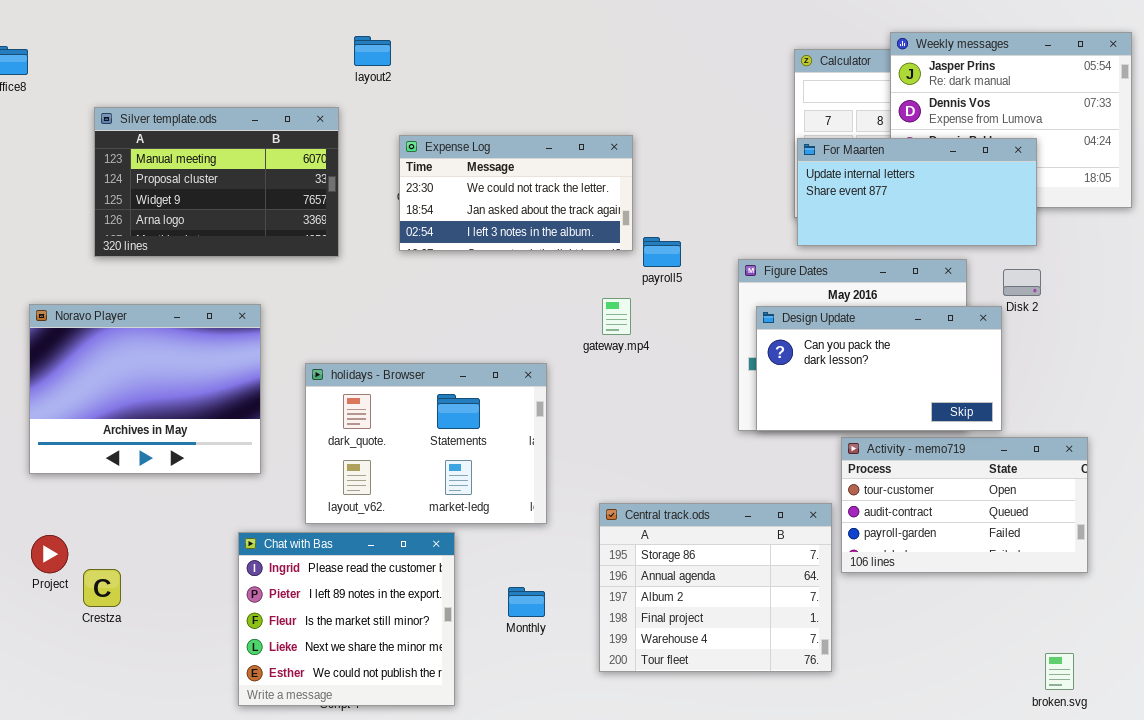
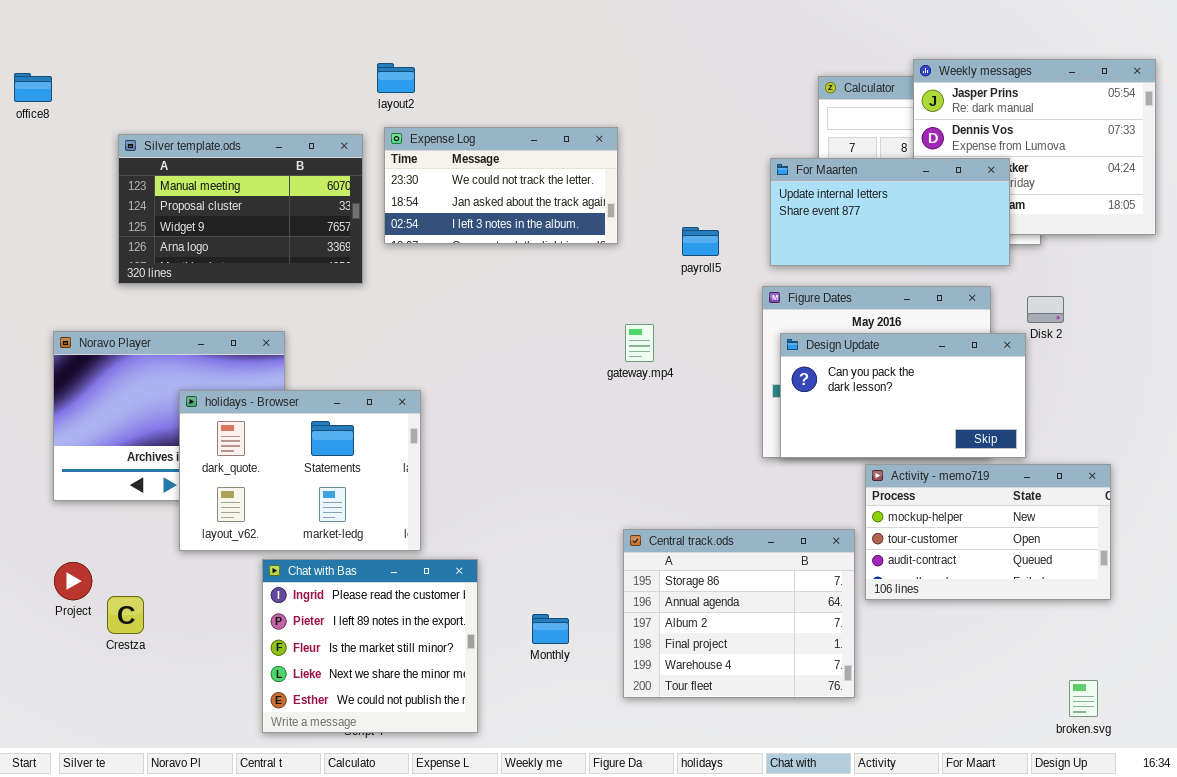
Expense Log: [399,135,633,251] -> [384,127,618,244], moved
For Maarten: [797,138,1037,246] -> [770,158,1010,266], moved
payroll5: [643,237,681,267] -> [682,227,719,256], moved
holidays - Browser: [305,363,547,524] -> [179,390,421,551], moved
Activity - memo719: [841,437,1088,573] -> [865,464,1111,600], scrolled up 1 row

